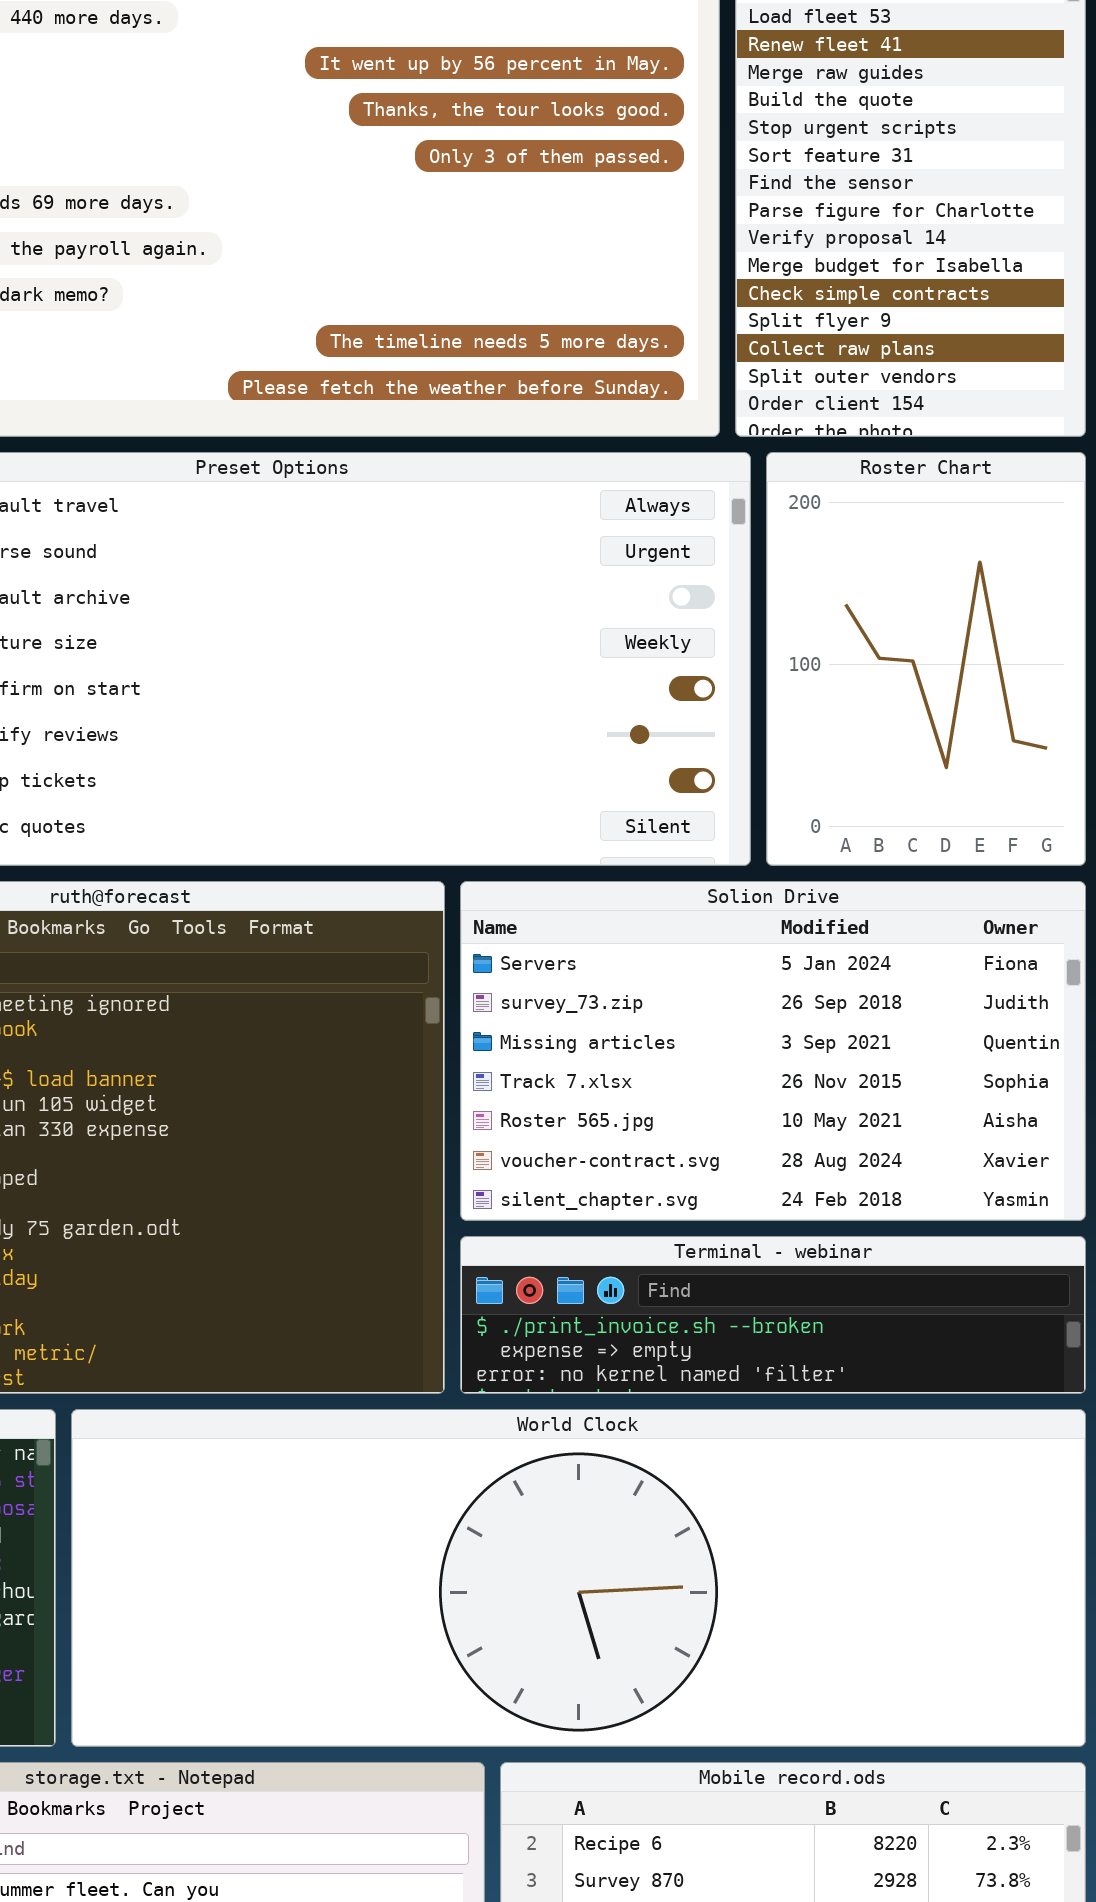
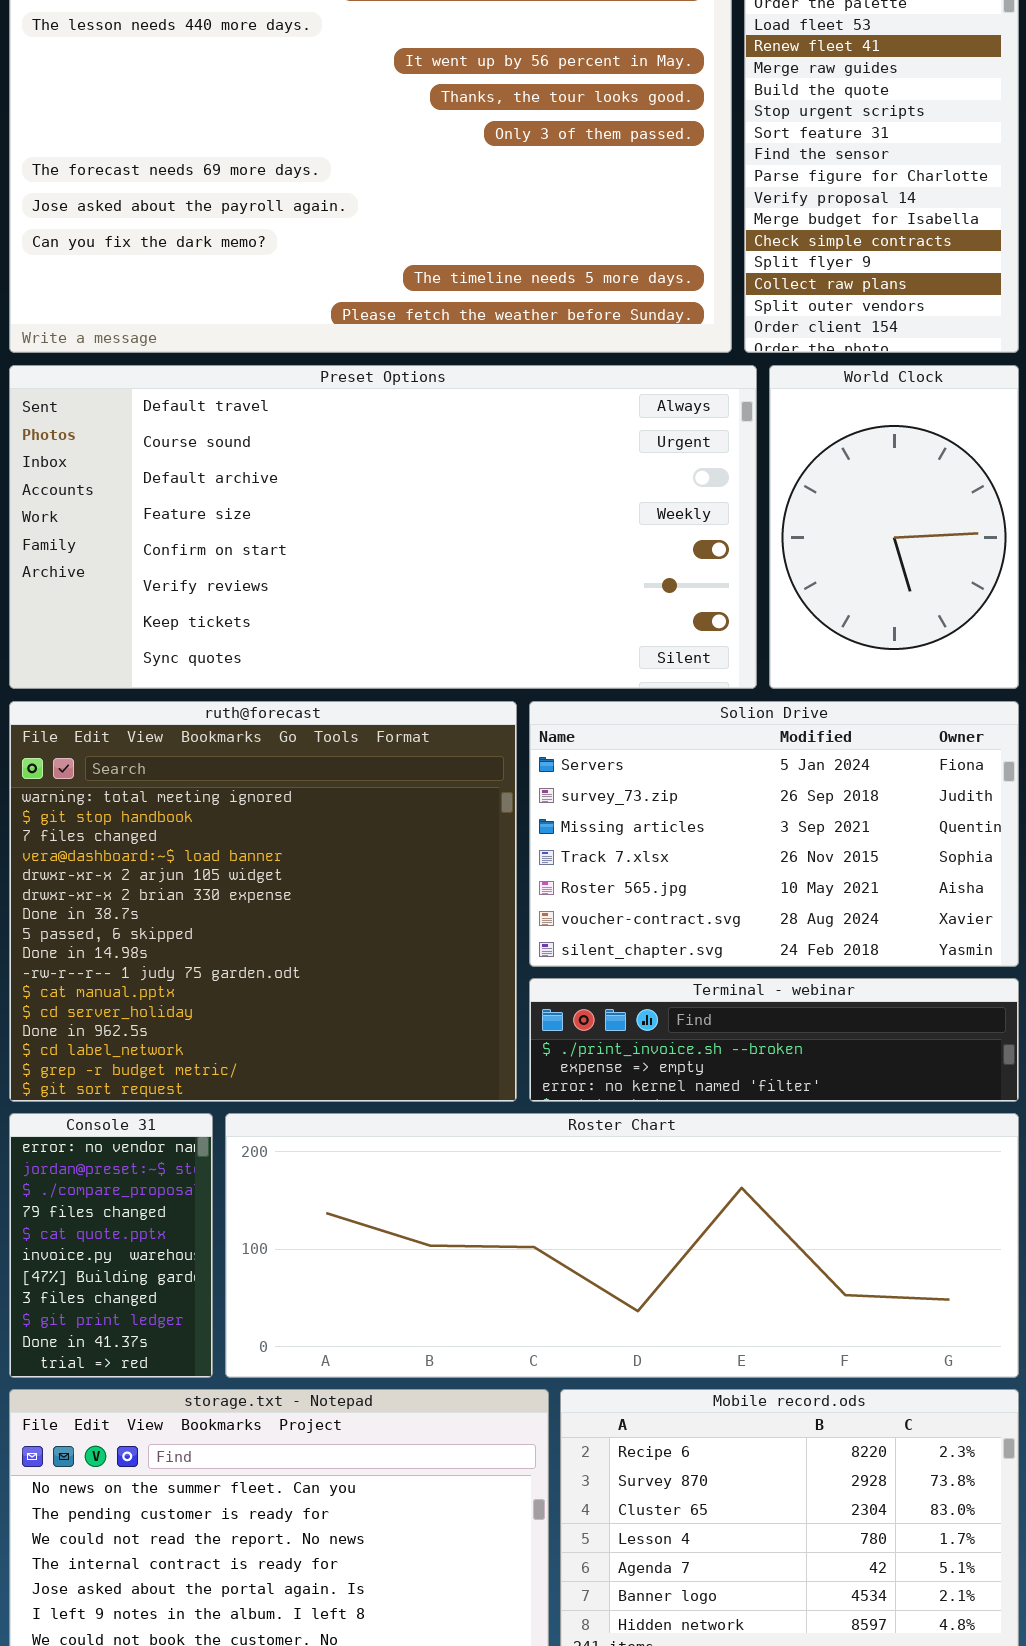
Roster Chart: [766,452,1086,866] -> [225,1113,1019,1378], moved, resized
World Clock: [71,1409,1086,1747] -> [769,365,1019,689], moved, resized

